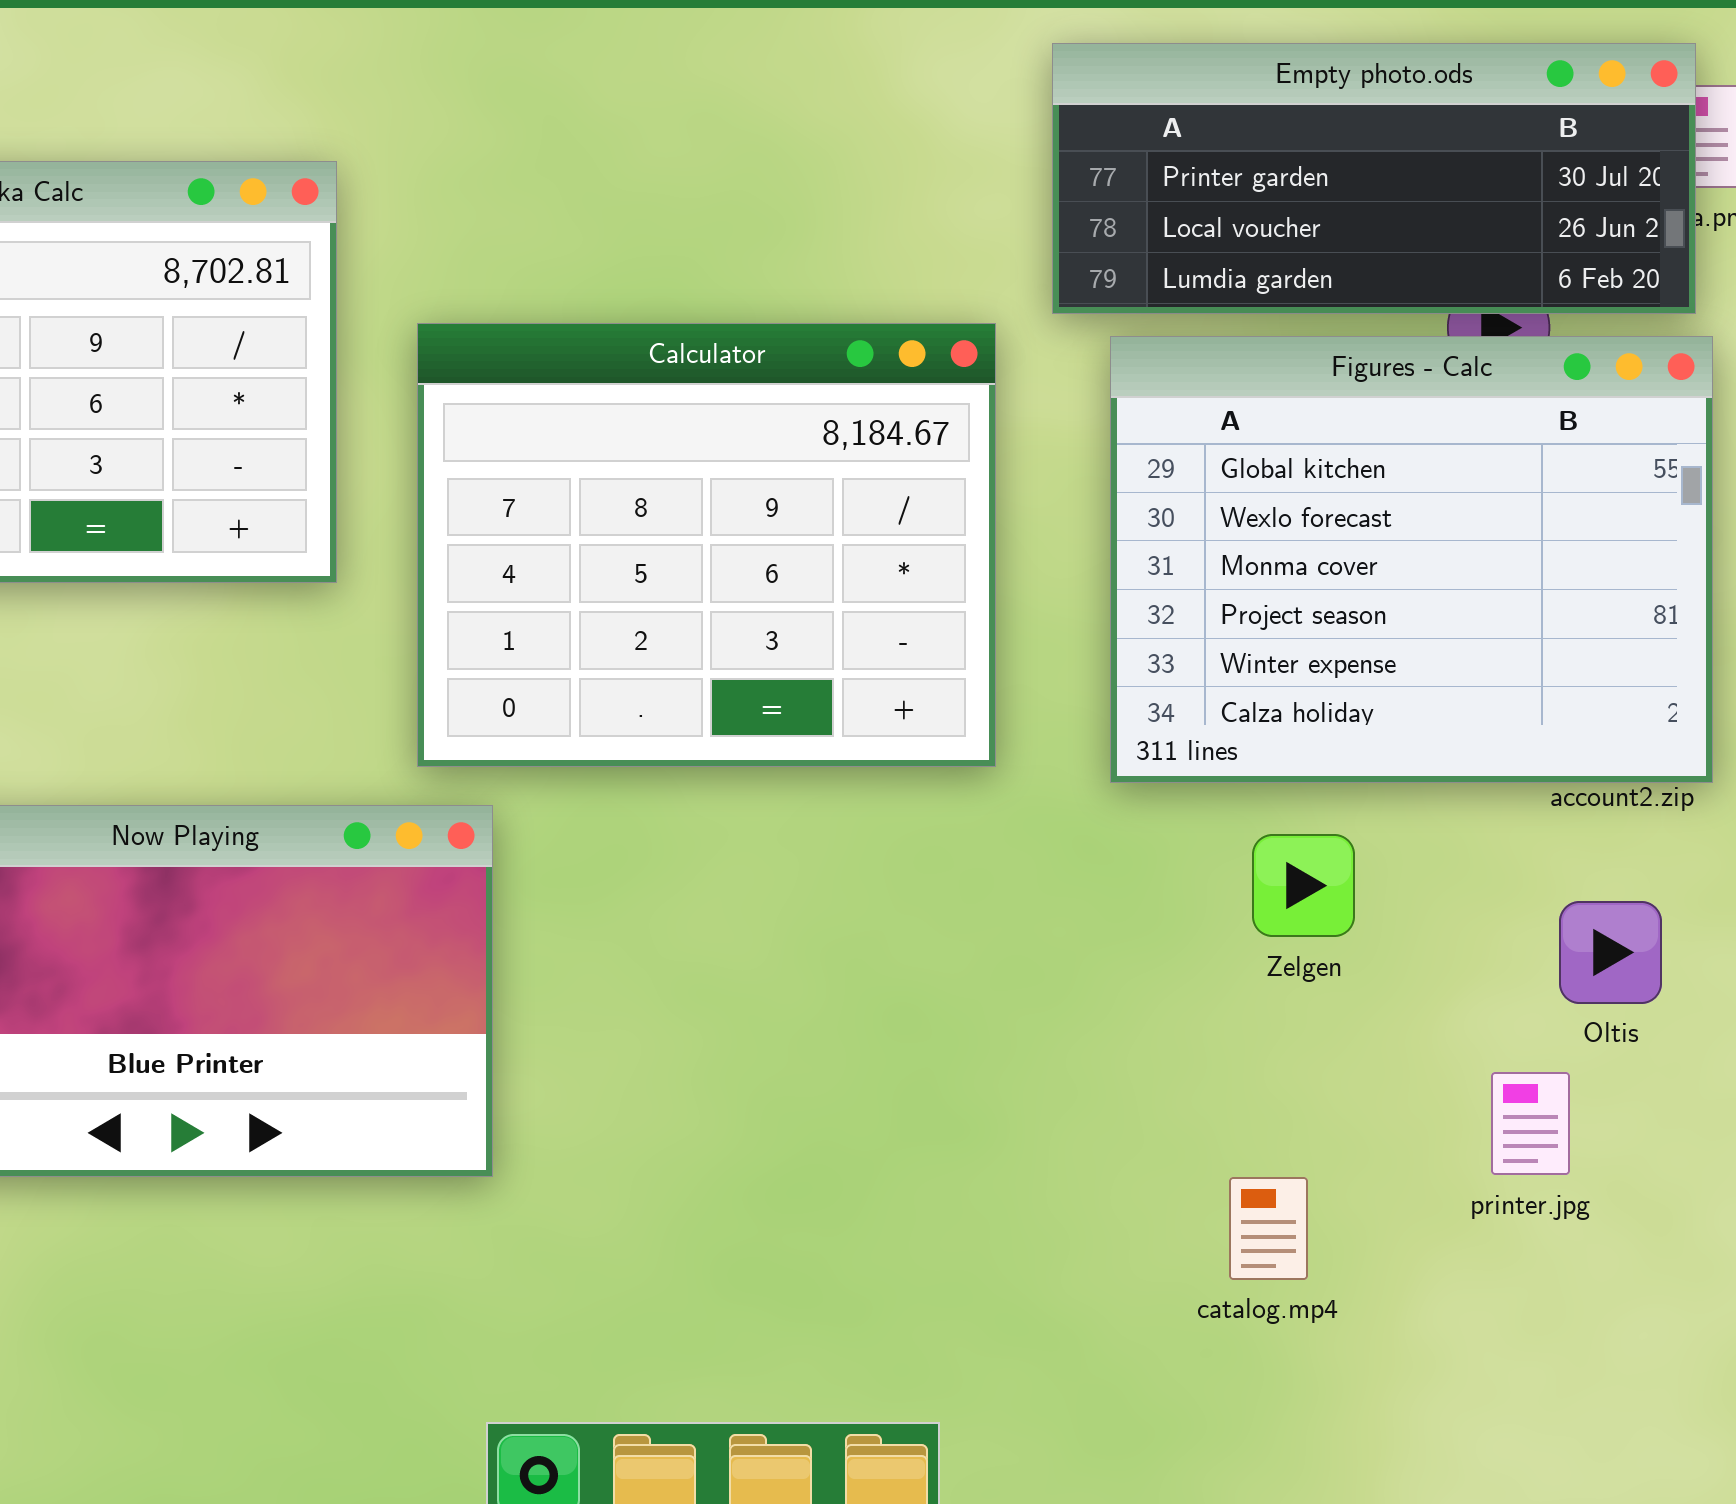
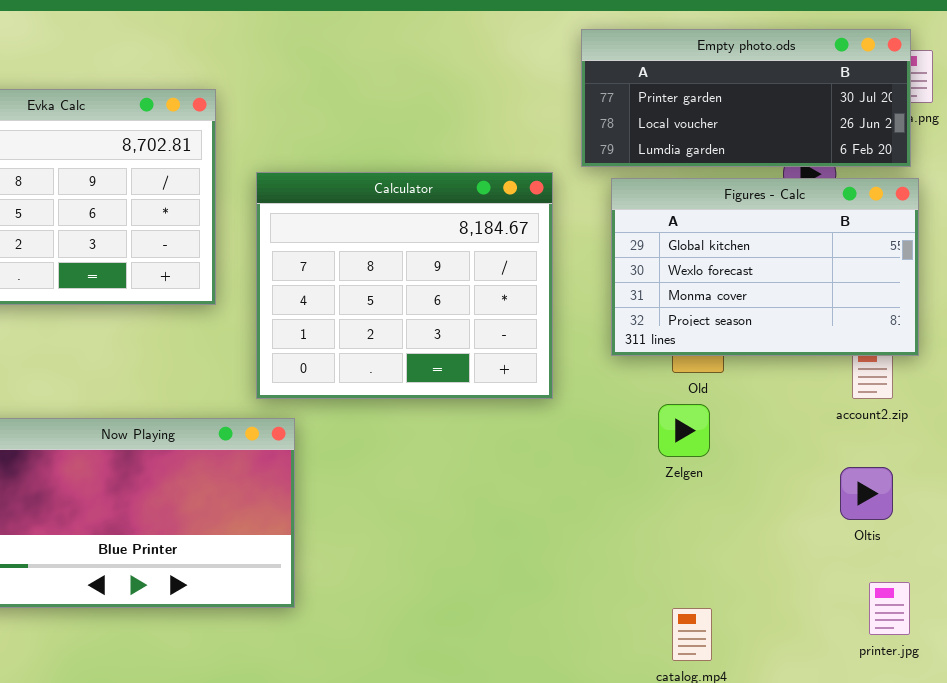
Figures - Calc: [1110,336,1713,783] -> [611,178,919,356], resized
Zelgen: [1252,834,1355,937] -> [658,404,710,457], moved
printer.jpg: [1491,1072,1570,1175] -> [869,582,910,635], moved

